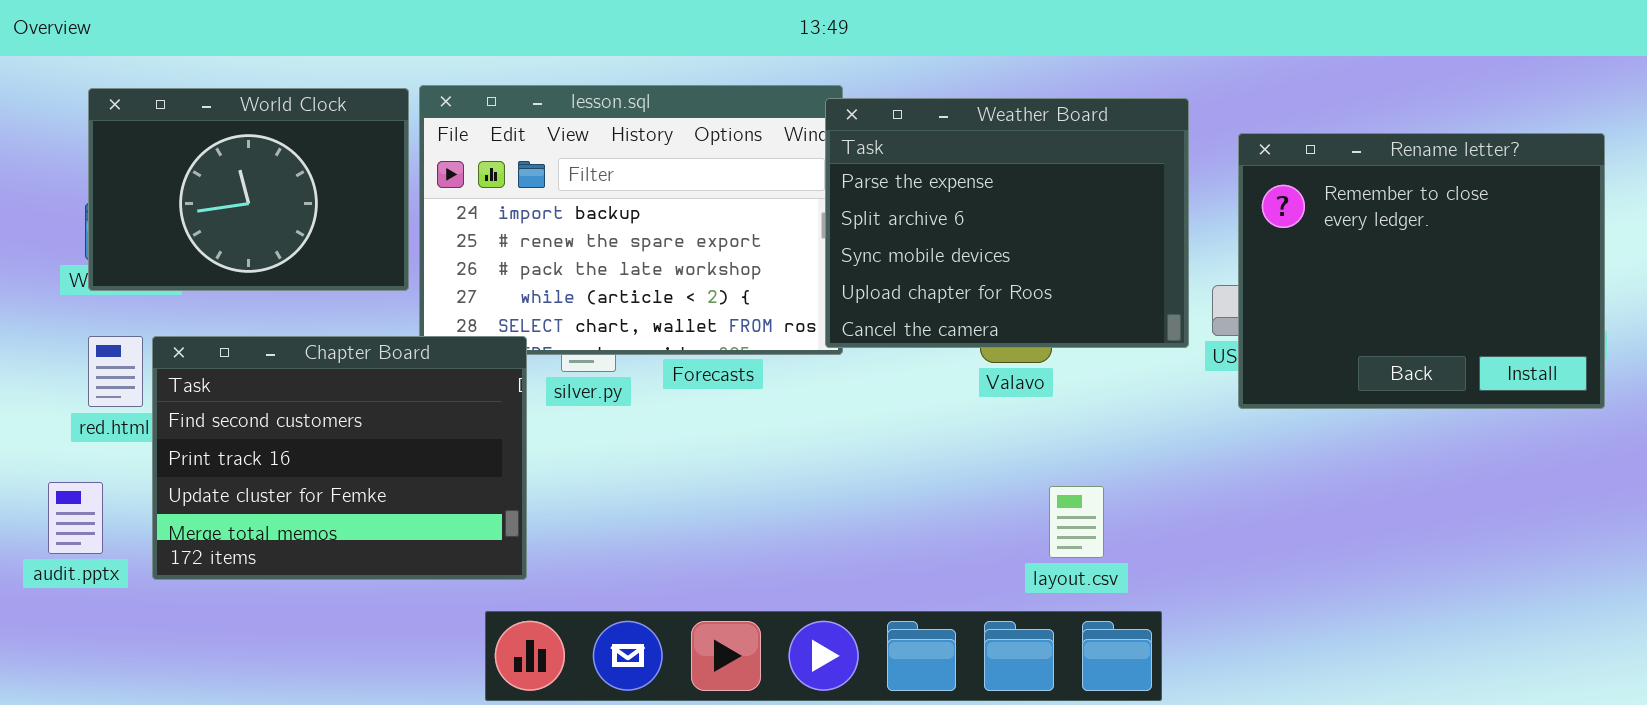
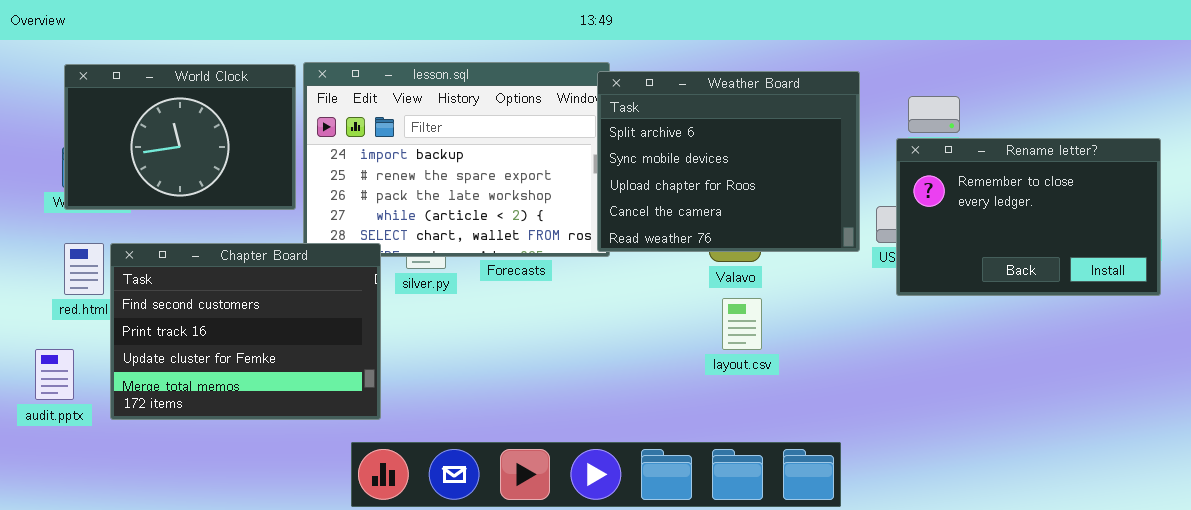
Weather Board: [825,98,1189,348] -> [597,71,860,252], scrolled down 1 row
Rename letter?: [1238,133,1605,409] -> [896,138,1161,296], resized
layout.csv: [1049,486,1104,558] -> [722,298,762,350], moved

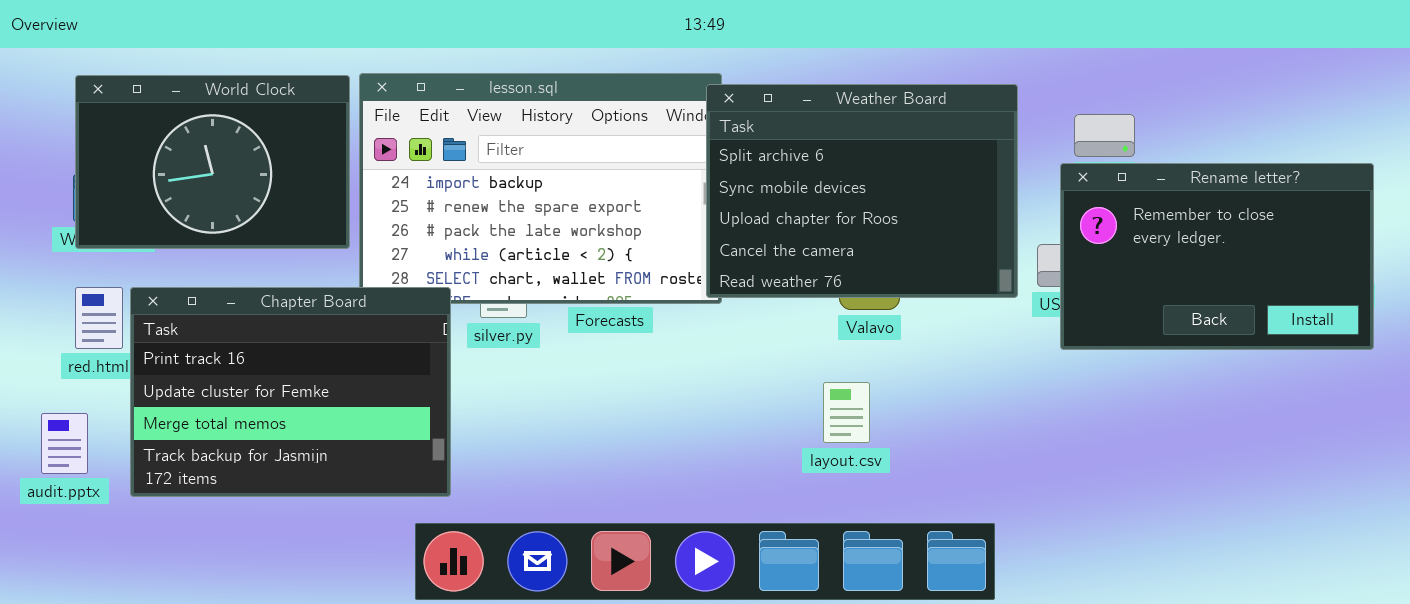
Chapter Board: [110,243,381,420] -> [130,287,451,497], scrolled down 1 row
layout.csv: [722,298,762,350] -> [823,382,870,443], moved

